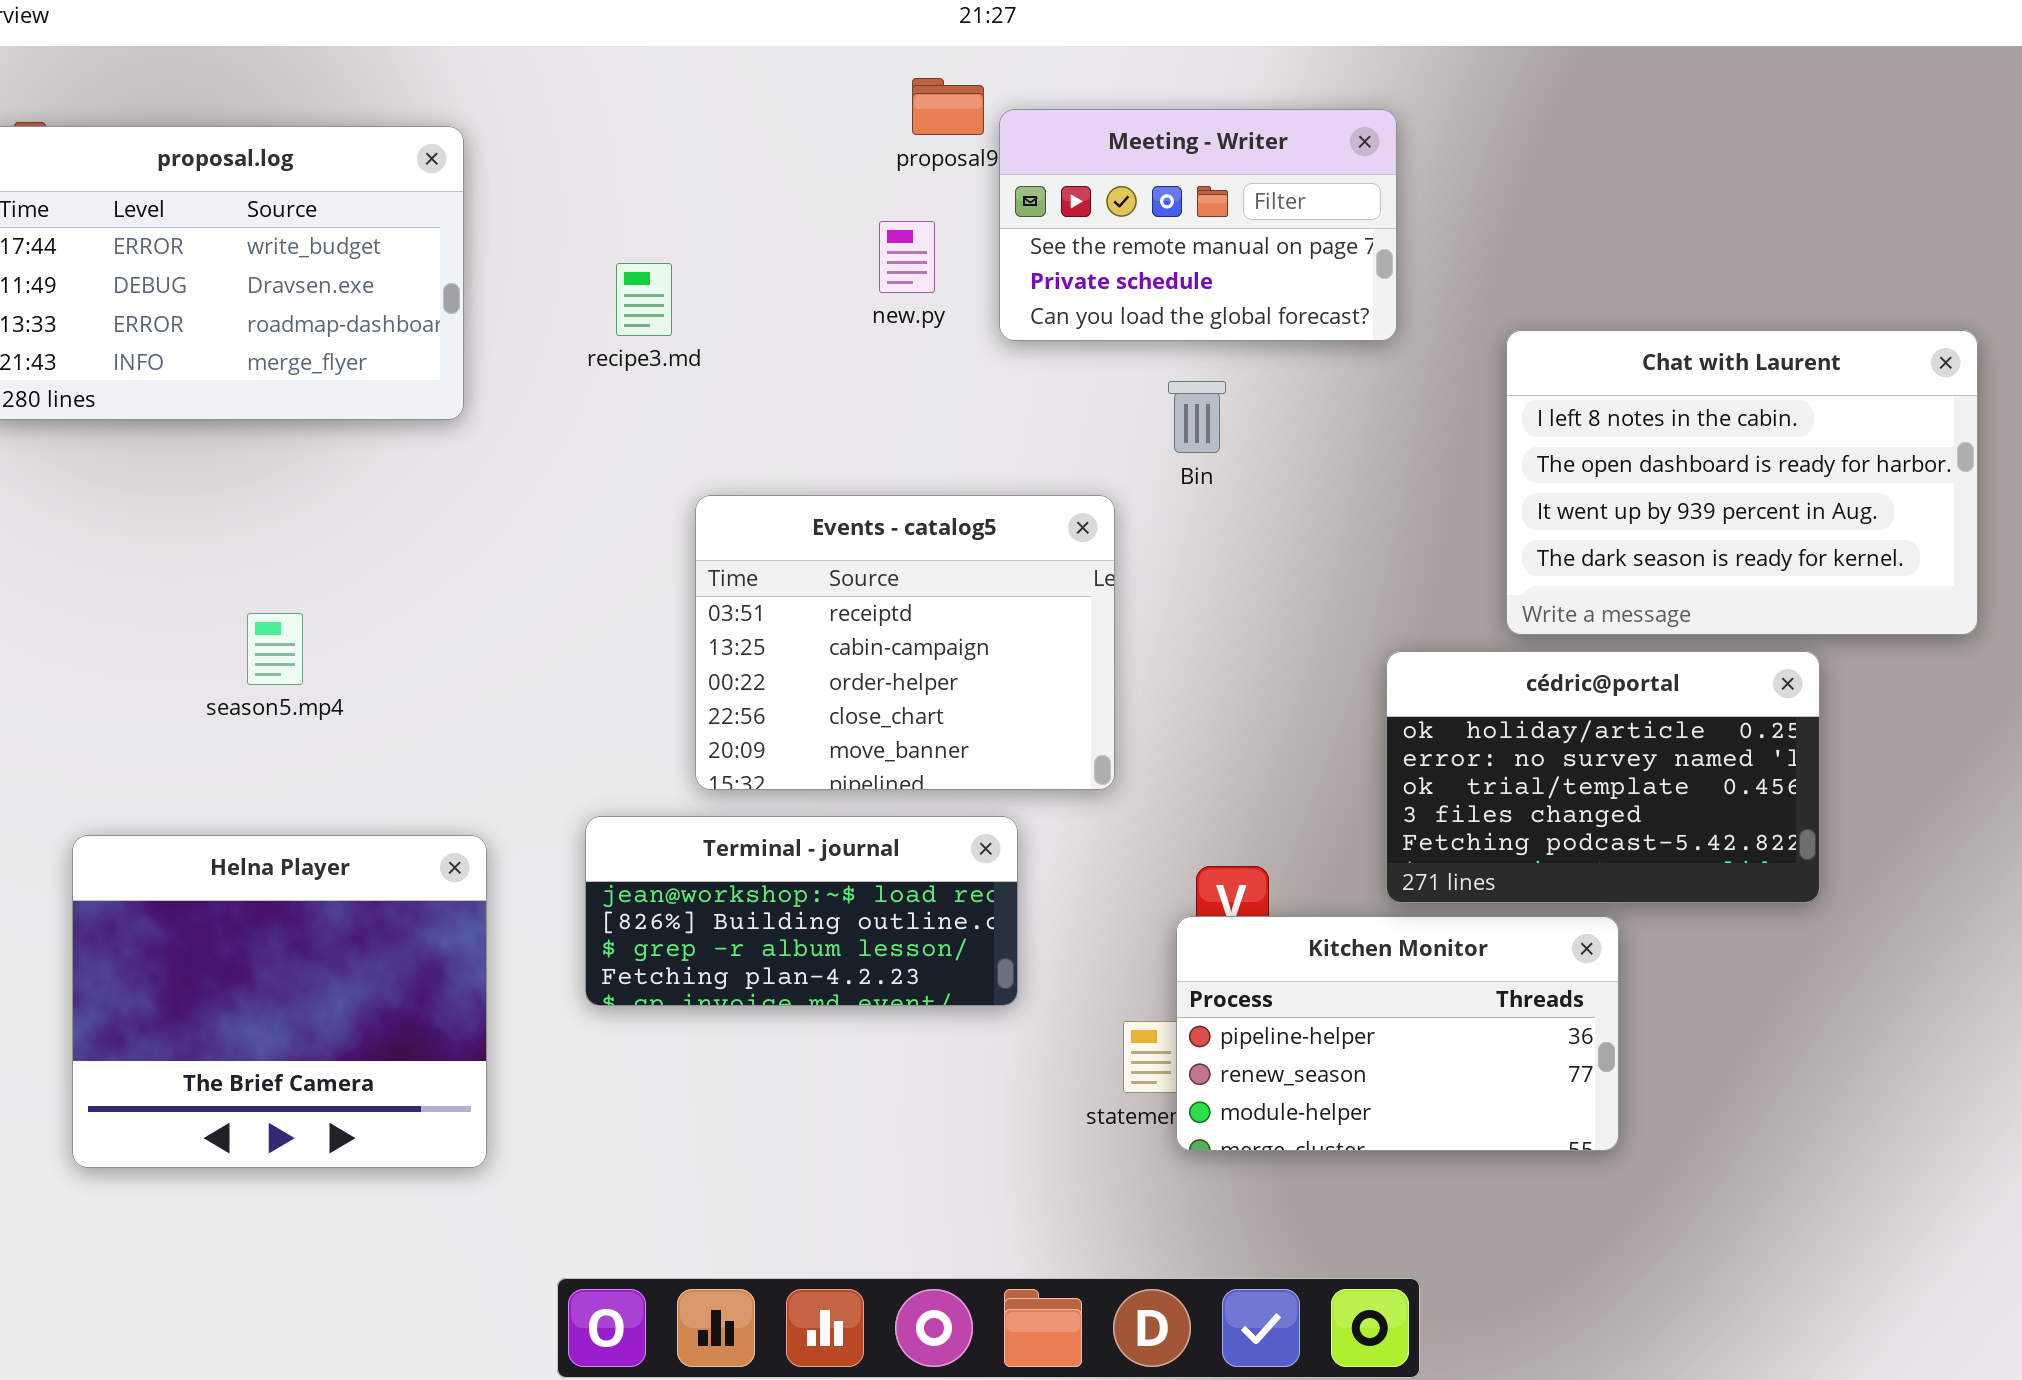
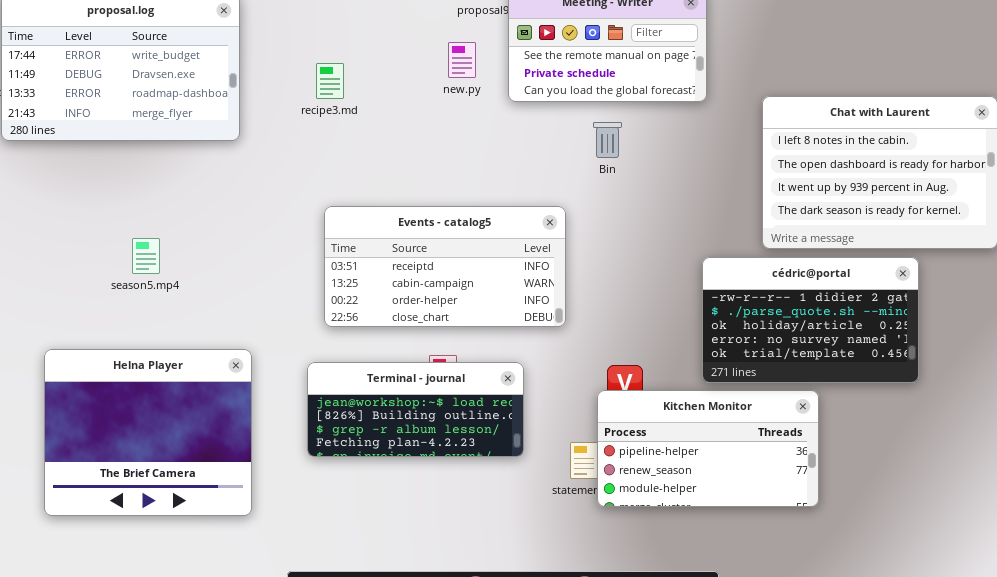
Events - catalog5: [695,495,1115,790] -> [324,206,566,327], resized
cédric@portal: [1386,651,1820,903] -> [702,257,919,383], scrolled up 2 rows
Terminal - journal: [585,816,1018,1006] -> [307,362,524,457], moved

